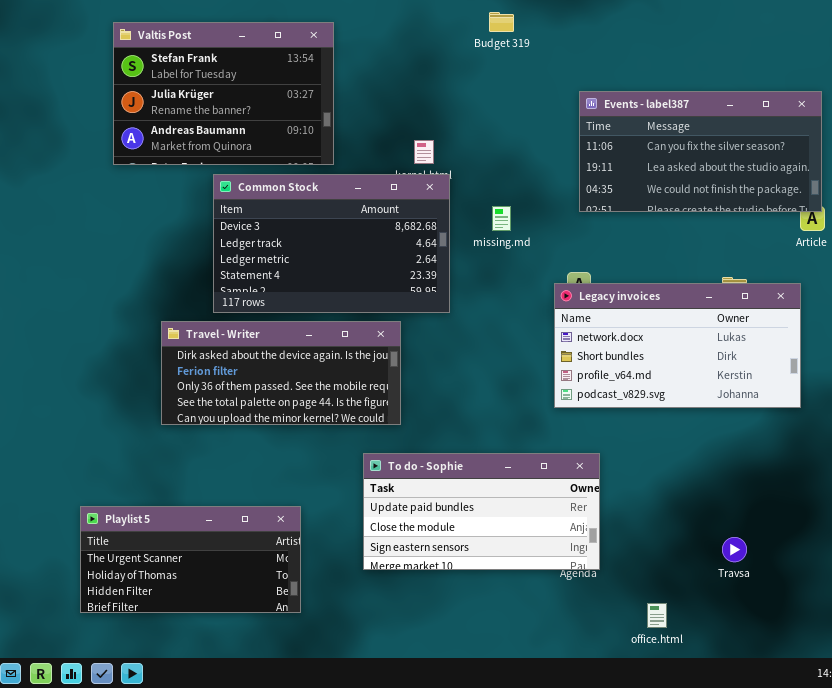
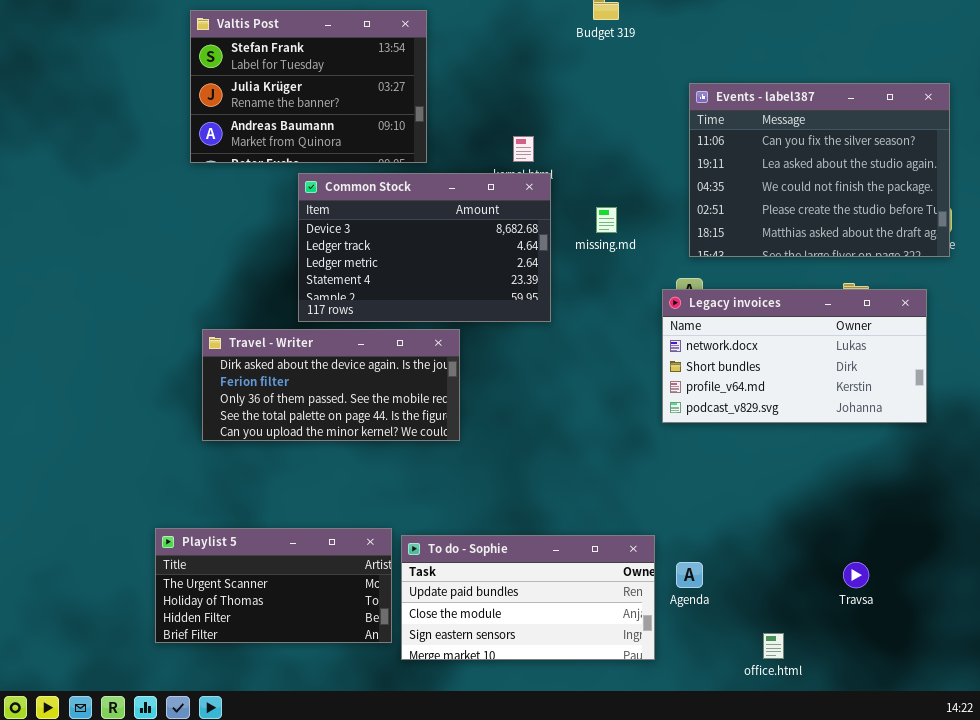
Events - label387: [579,91,822,212] -> [689,83,950,257], resized
Travel - Writer: [161,321,401,425] -> [202,329,460,441], moved
To do - Sophie: [363,453,600,570] -> [401,535,655,660], moved

